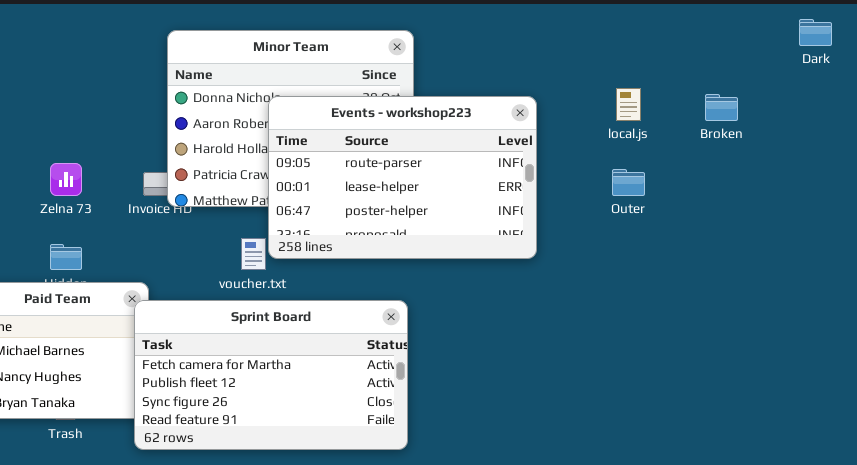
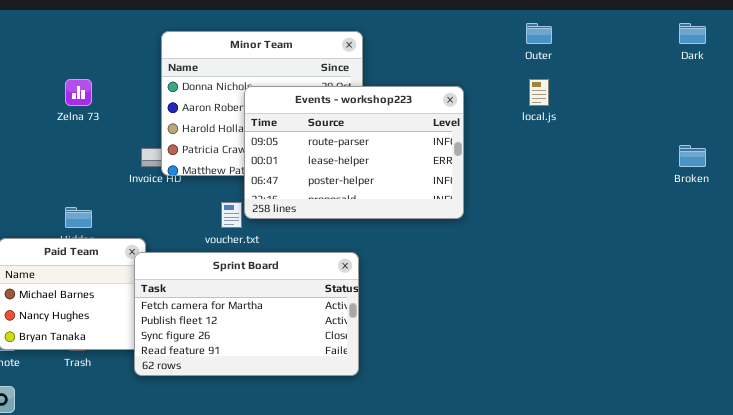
Broken: [705,94,738,121] -> [679,145,706,167], moved
Zelna 73: [50,163,82,196] -> [65,79,92,106], moved
Outer: [612,169,645,196] -> [526,23,552,44], moved

